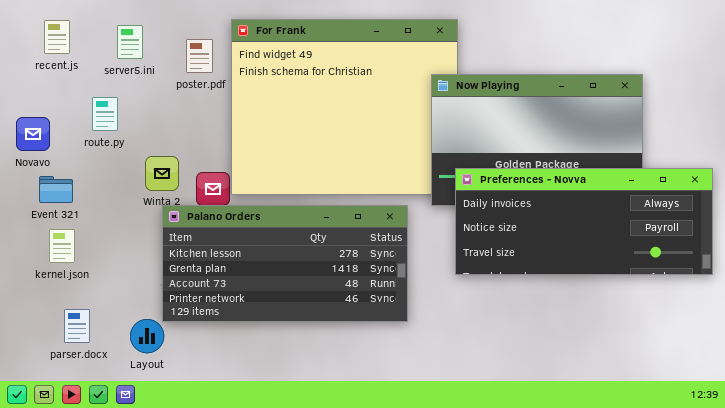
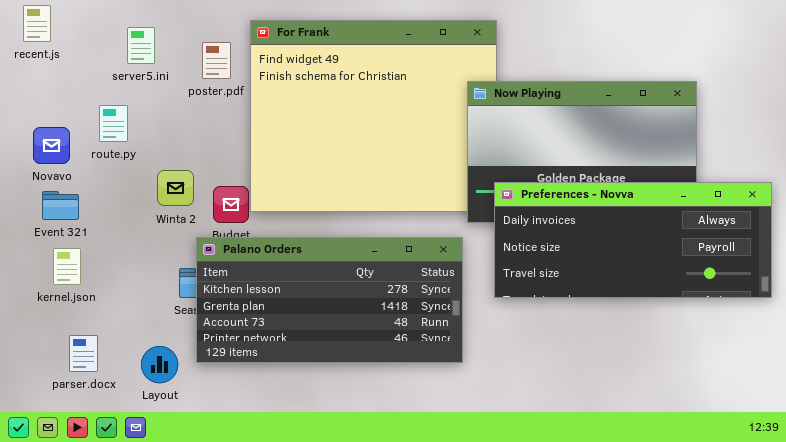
recent.js: [44,20,70,54] -> [23,5,51,42], moved
Novavo: [16,117,50,151] -> [33,127,70,164], moved
Palano Orders: [162,205,408,322] -> [196,237,463,363], moved

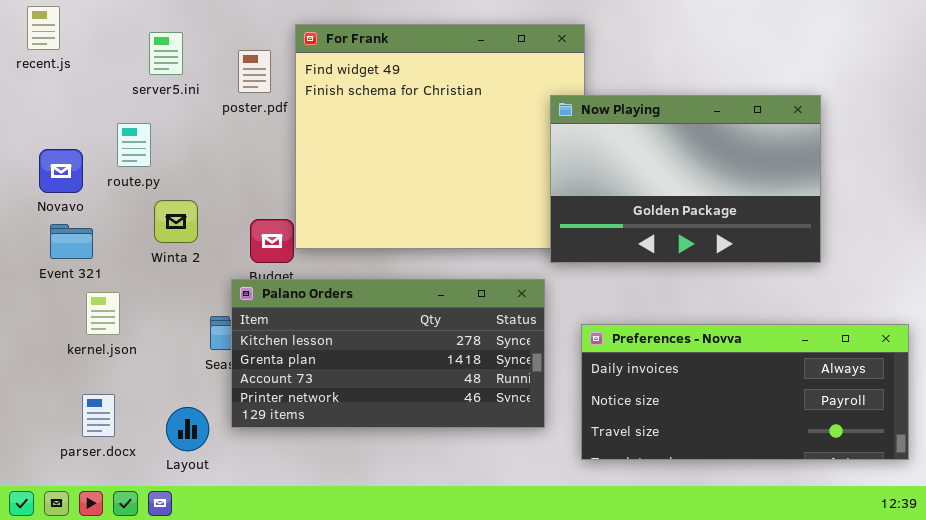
Winta 2: [157,170,194,206] -> [154,200,198,243], moved
Preferences - Novva: [494,182,772,298] -> [581,324,909,460], moved
kernel.json: [53,248,81,285] -> [86,292,120,335], moved

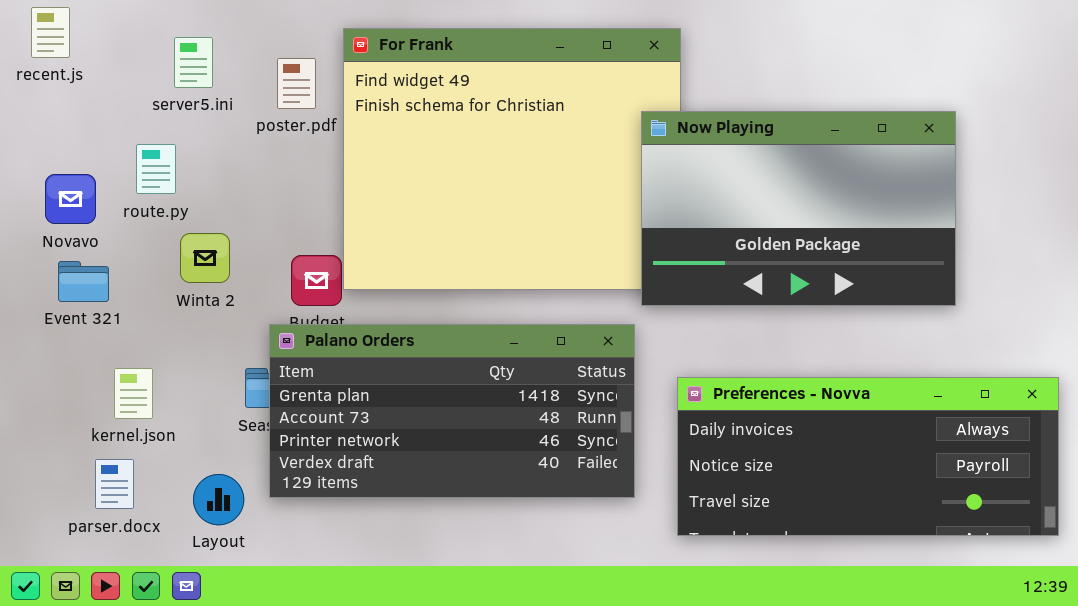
Palano Orders: [231,279,545,428] -> [269,324,635,498], scrolled down 1 row
kernel.json: [86,292,120,335] -> [114,368,153,419], moved

